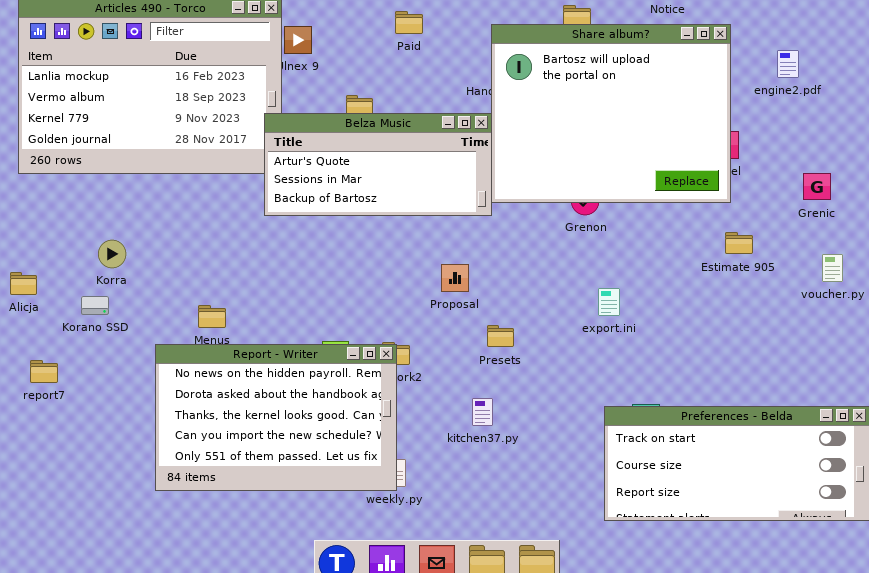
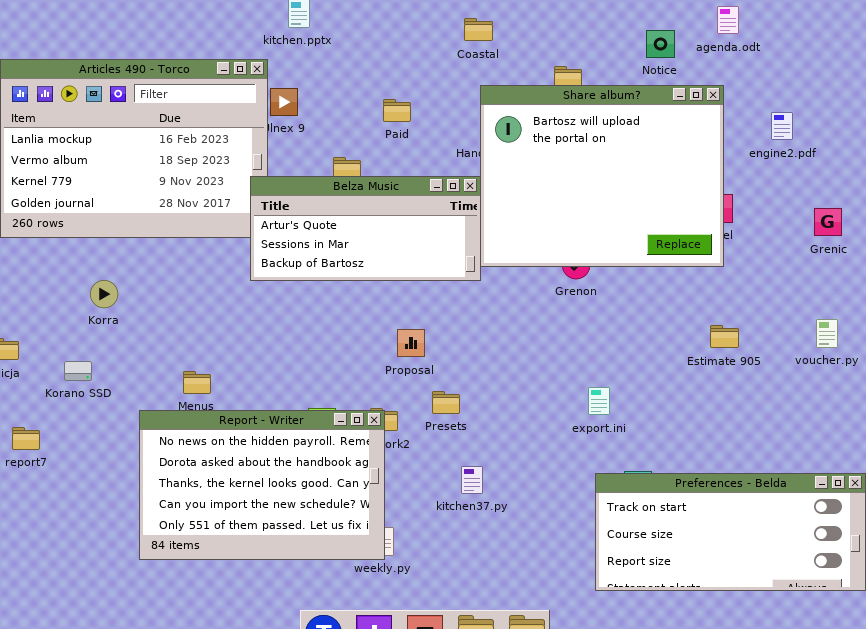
Paid: [395,11,423,34] -> [383,99,411,122], moved
Grenic: [803,173,831,200] -> [814,208,842,236], moved
Estimate 905: [725,232,753,254] -> [710,325,739,348], moved
Korra: [98,240,126,268] -> [90,280,118,308], moved
Proposal: [441,264,469,292] -> [397,329,425,357], moved
export.ini: [598,288,620,316] -> [588,387,610,415], moved
Presets: [487,325,514,347] -> [432,391,460,414], moved

